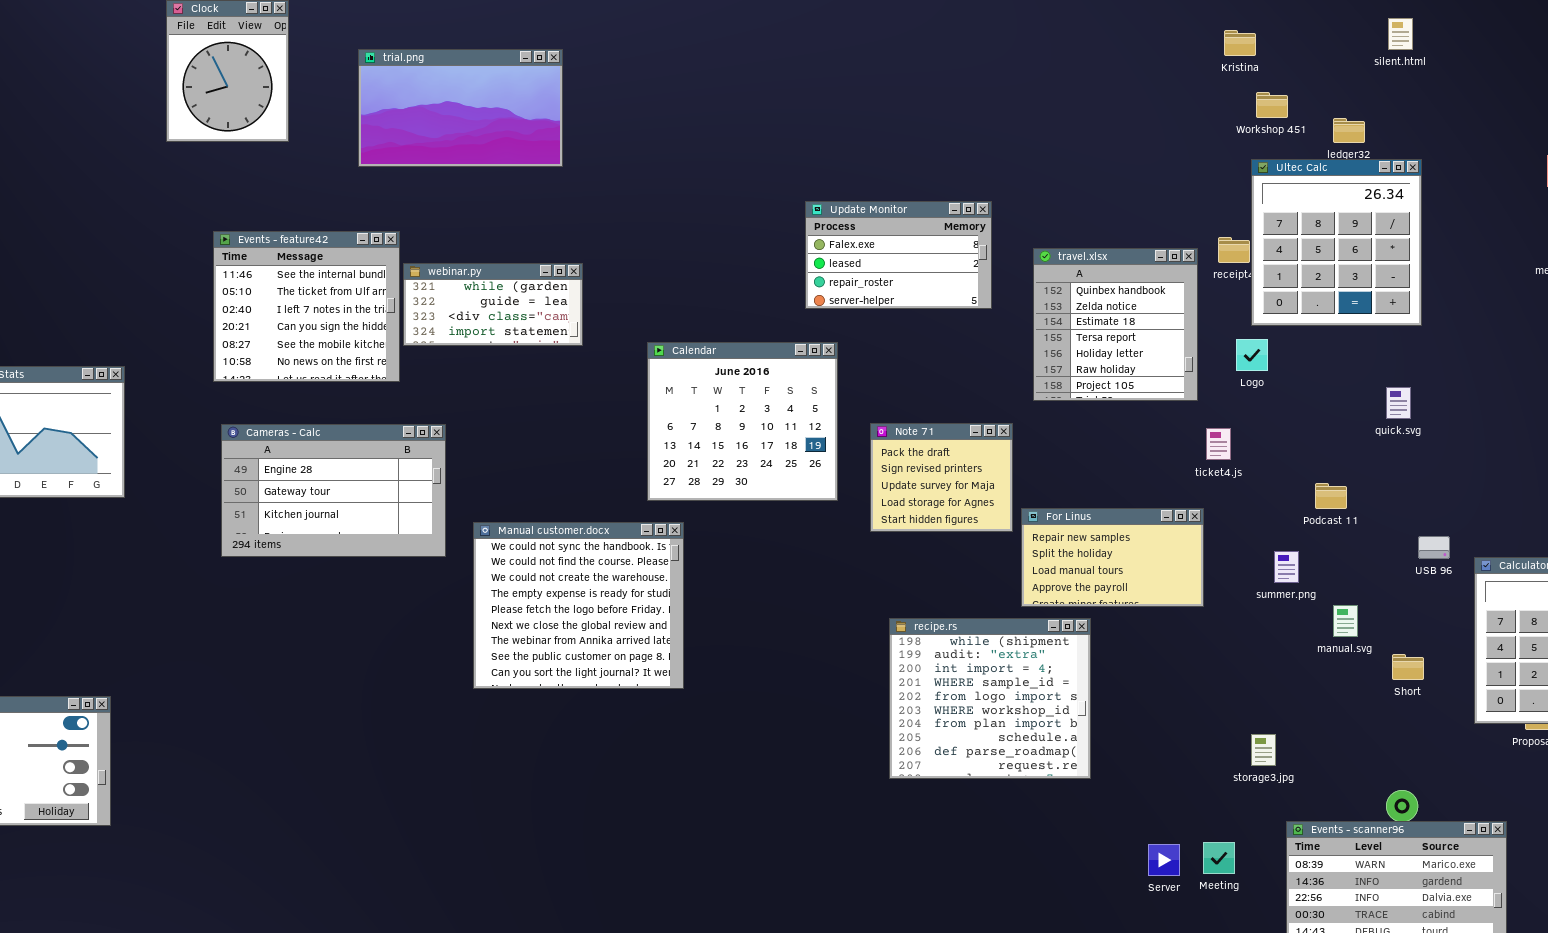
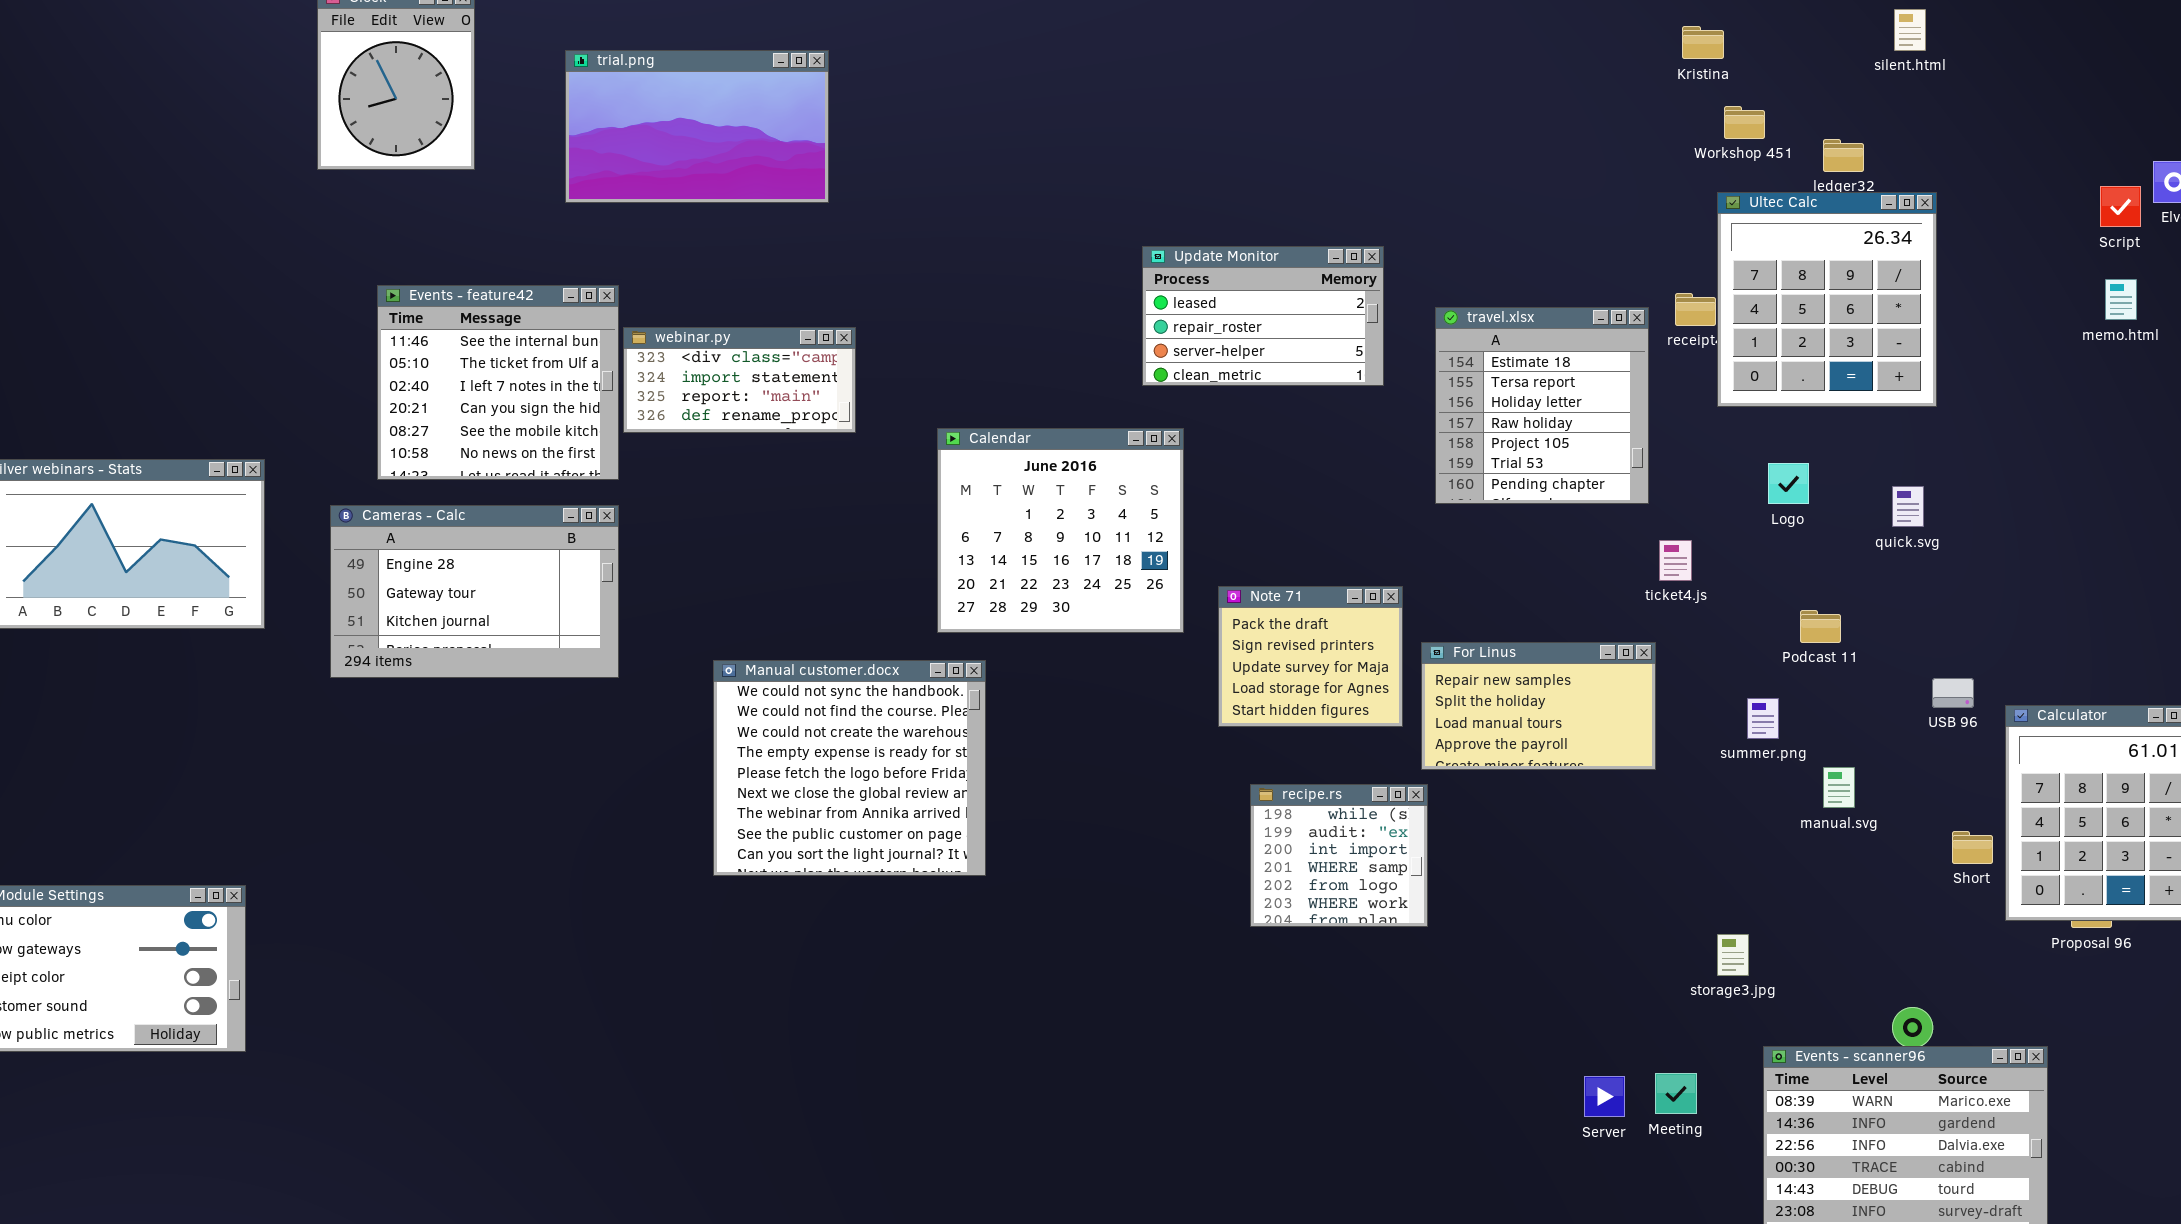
Update Monitor: [805,201,992,309] -> [1142,246,1384,386], scrolled down 1 row
travel.xlsx: [1033,248,1198,401] -> [1435,307,1649,504], scrolled down 2 rows
webinar.py: [403,263,583,346] -> [623,327,856,433], scrolled down 2 rows
Logo: [1236,339,1268,371] -> [1768,463,1809,504], moved
Note 71: [870,423,1013,532] -> [1218,586,1403,727], moved
Cameras - Calc: [221,424,446,557] -> [330,505,619,678], moved
recipe.rs: [889,618,1091,779] -> [1250,784,1428,927], resized
Short: [1392,654,1424,680] -> [1952,831,1993,864], moved

